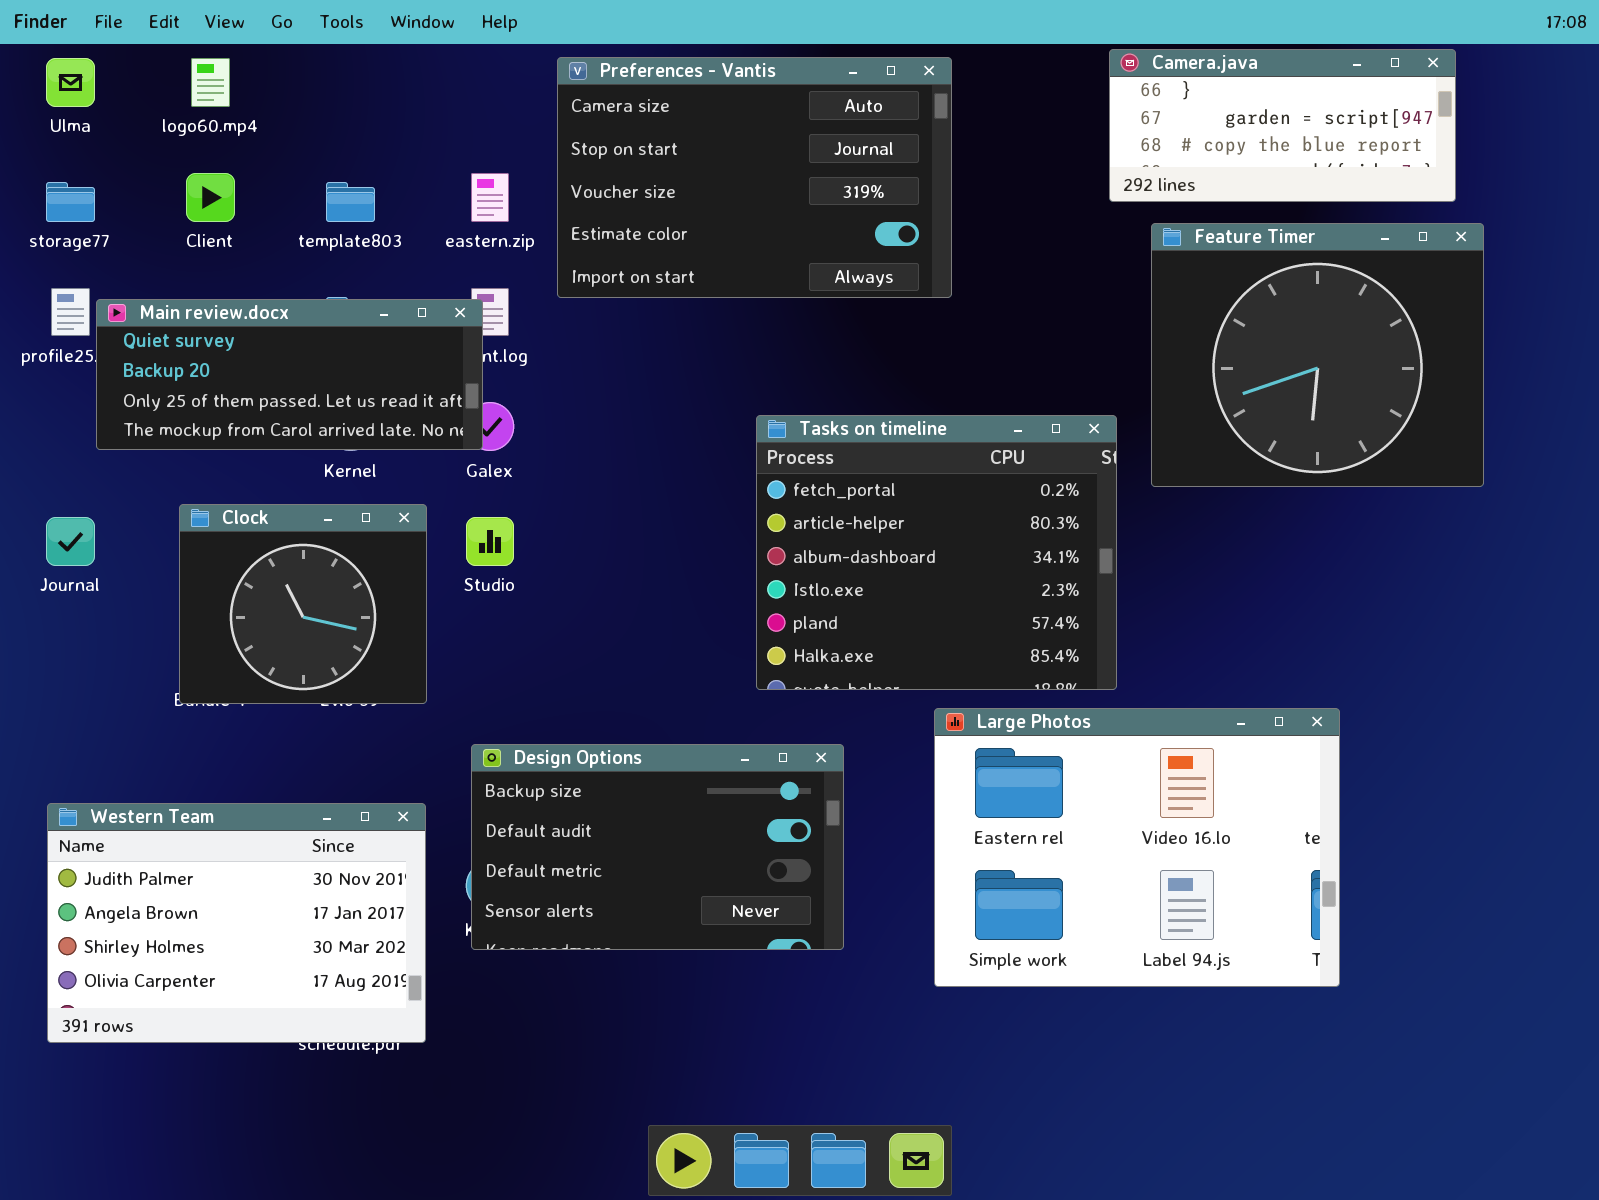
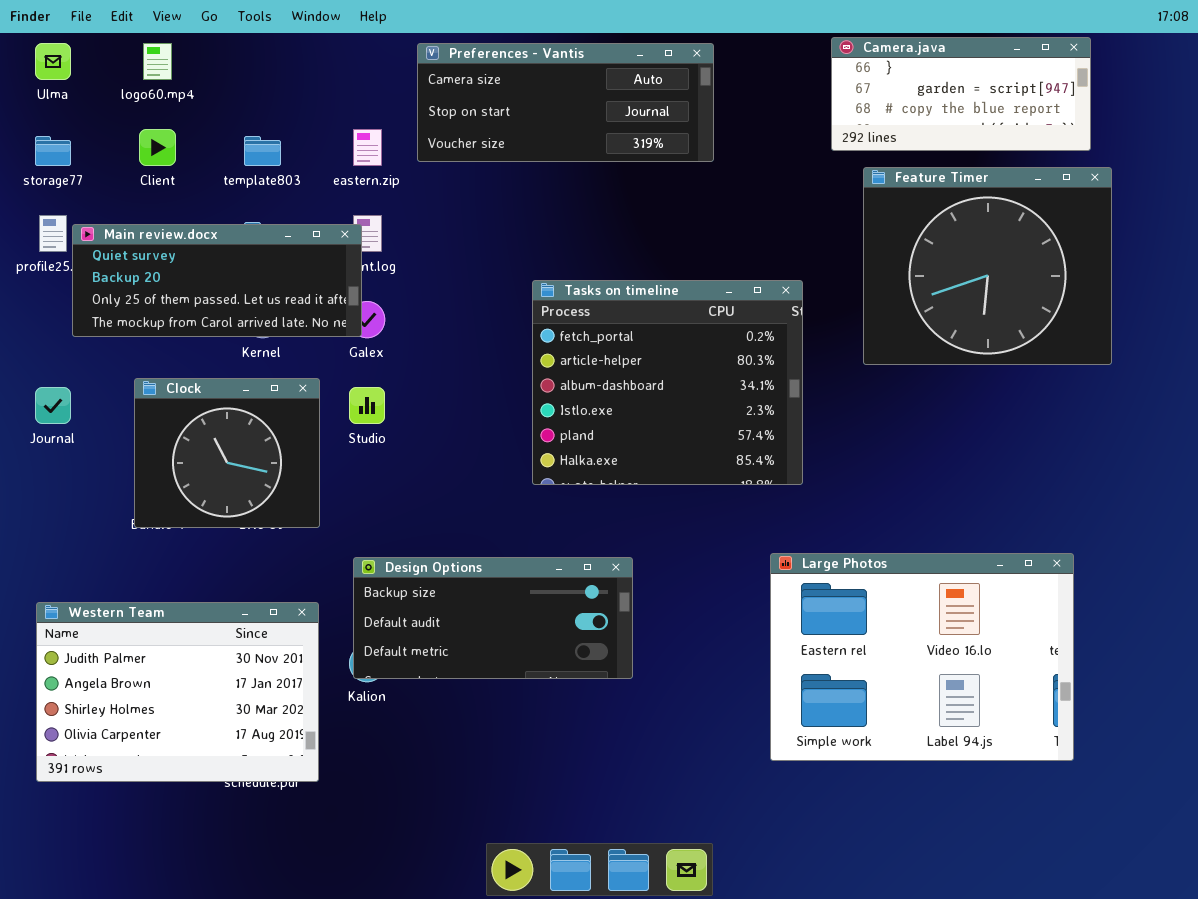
Preferences - Vantis: [557,57,952,298] -> [417,43,714,162], resized
Tasks on timeline: [756,415,1117,690] -> [532,280,803,485], moved
Large Photos: [934,708,1340,987] -> [770,553,1074,761], moved
Design Options: [471,744,844,950] -> [353,557,633,679], resized

